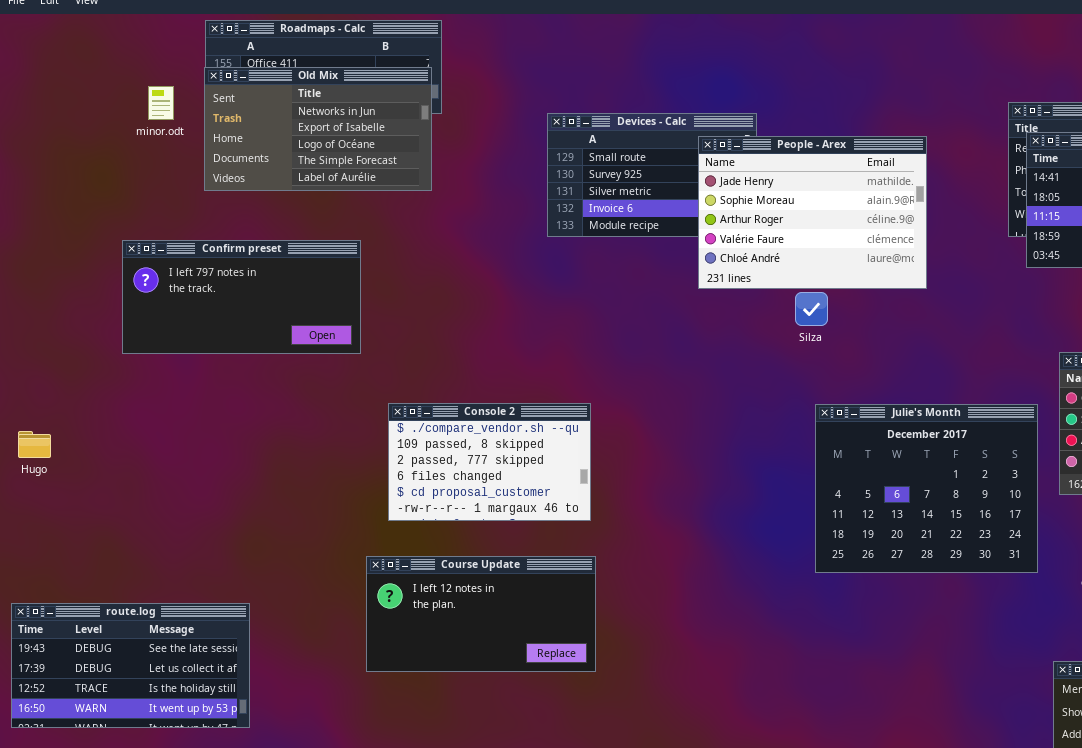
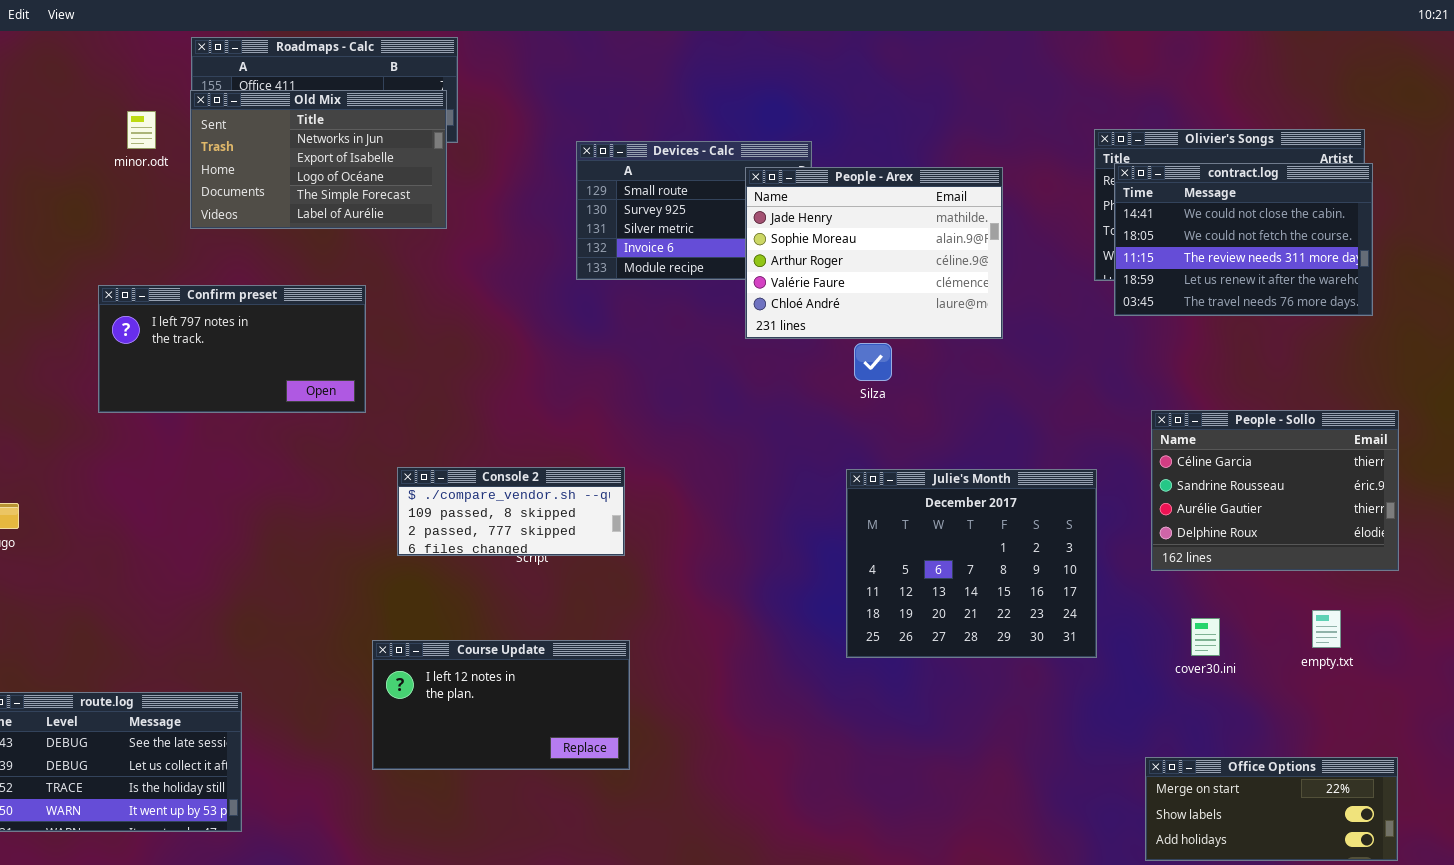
Console 2: [388,403,591,521] -> [397,467,625,556], resized
Julie's Month: [815,404,1038,573] -> [846,469,1097,658], moved

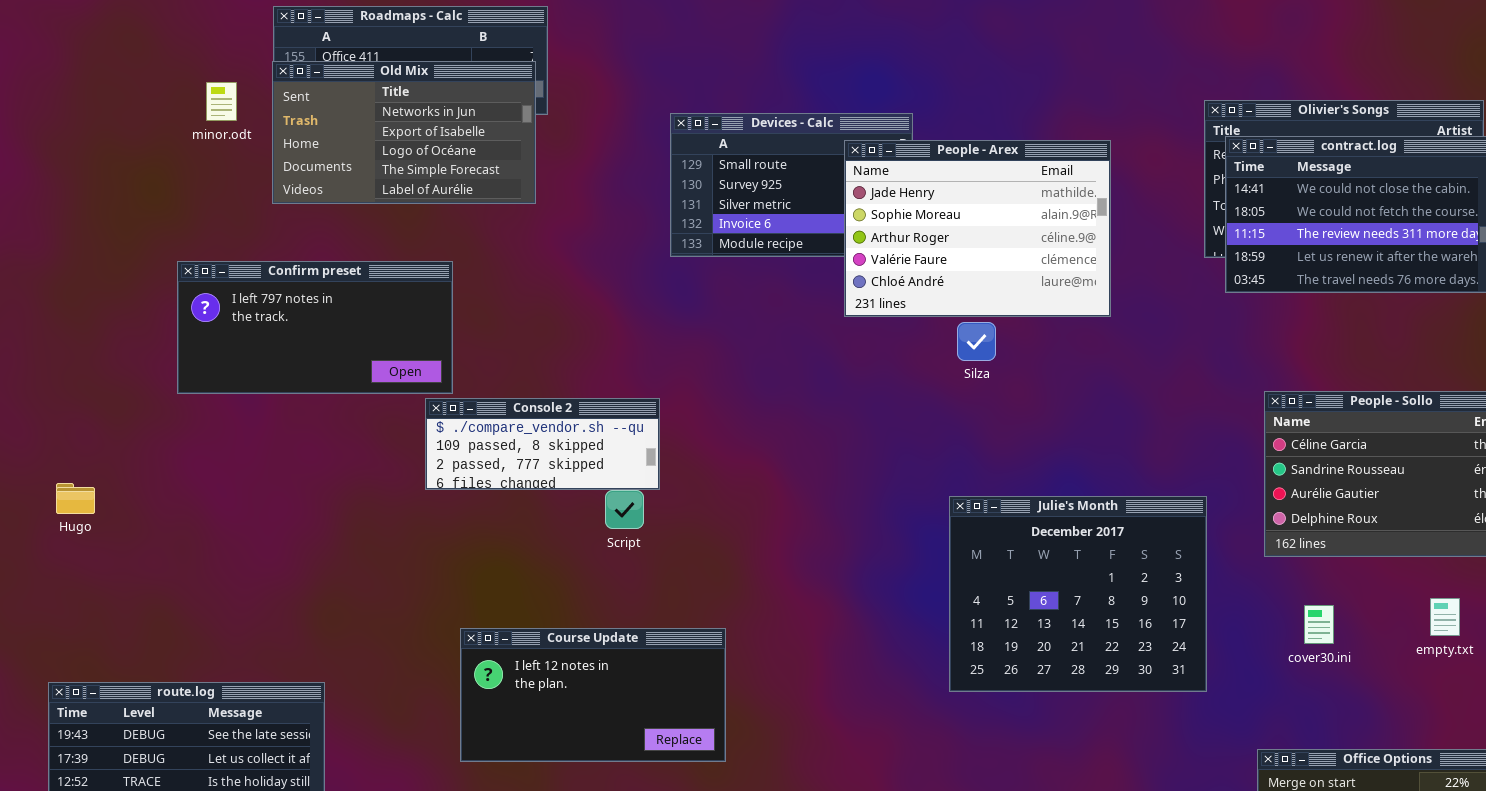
Console 2: [397,467,625,556] -> [425,398,660,490], moved
Julie's Month: [846,469,1097,658] -> [949,496,1207,692], moved

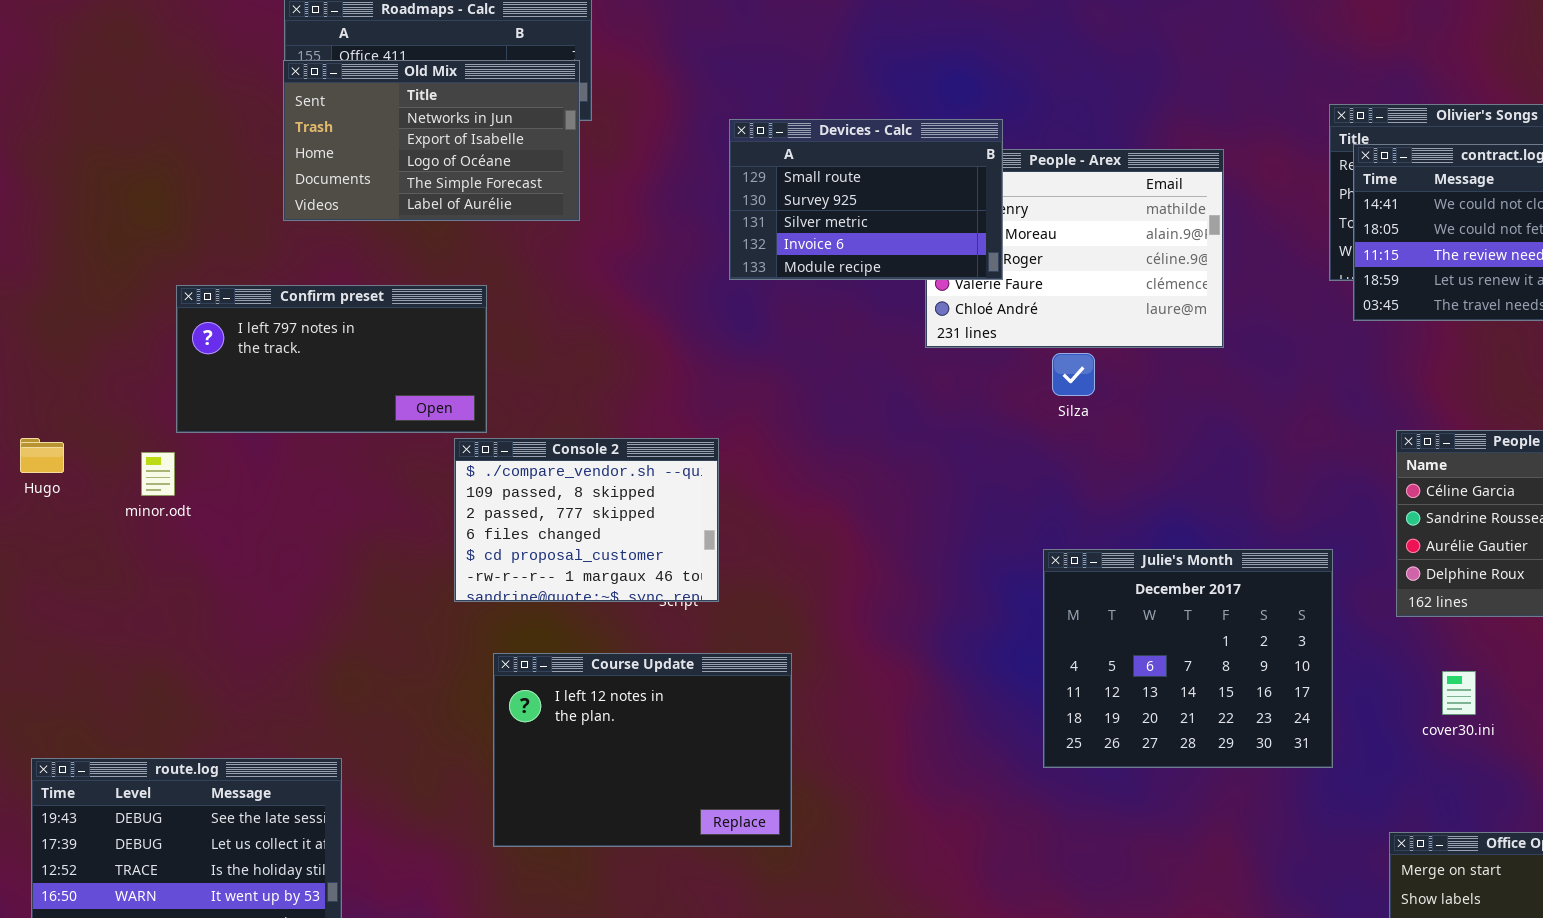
minor.odt: [206,82,237,121] -> [141,452,175,496], moved
Devices - Calc: [670,113,913,257] -> [729,119,1003,280], raised
Console 2: [425,398,660,490] -> [454,438,719,602], resized
Hugo: [56,483,95,514] -> [20,438,64,473], moved
Course Update: [460,628,726,762] -> [493,653,792,847], resized

